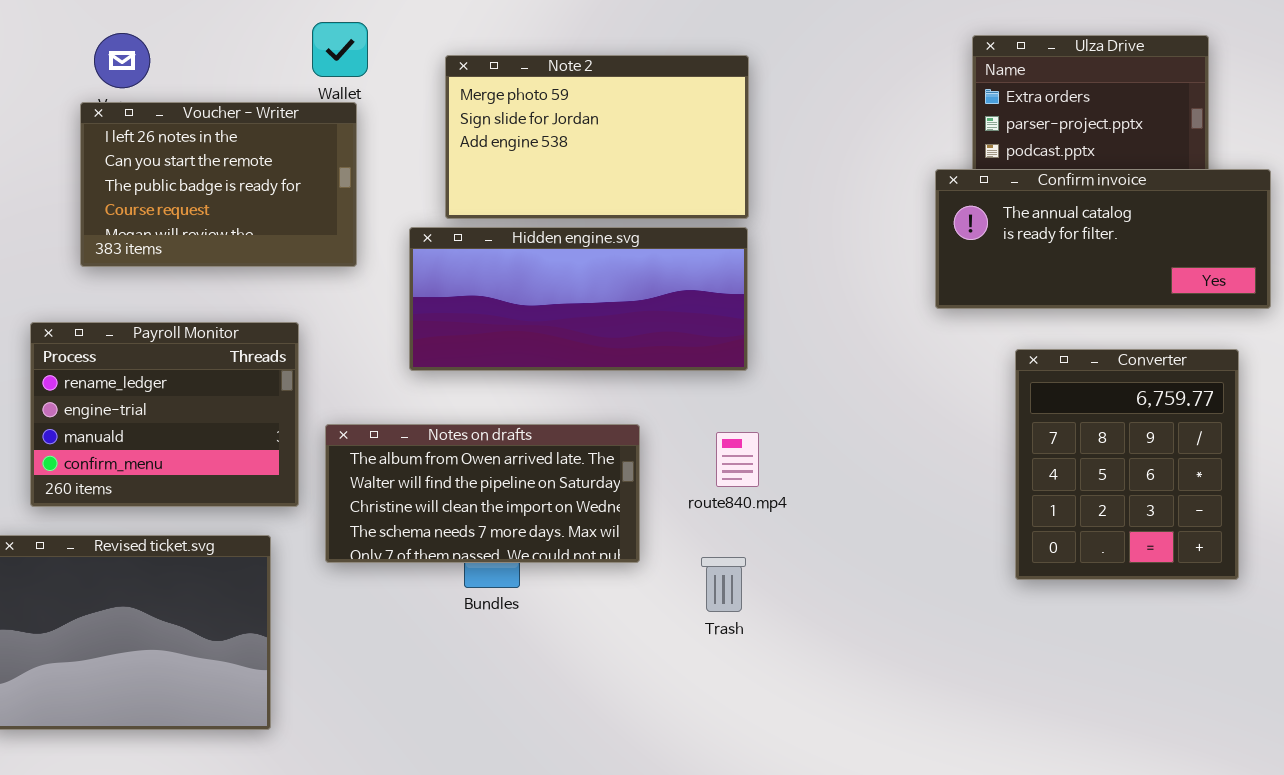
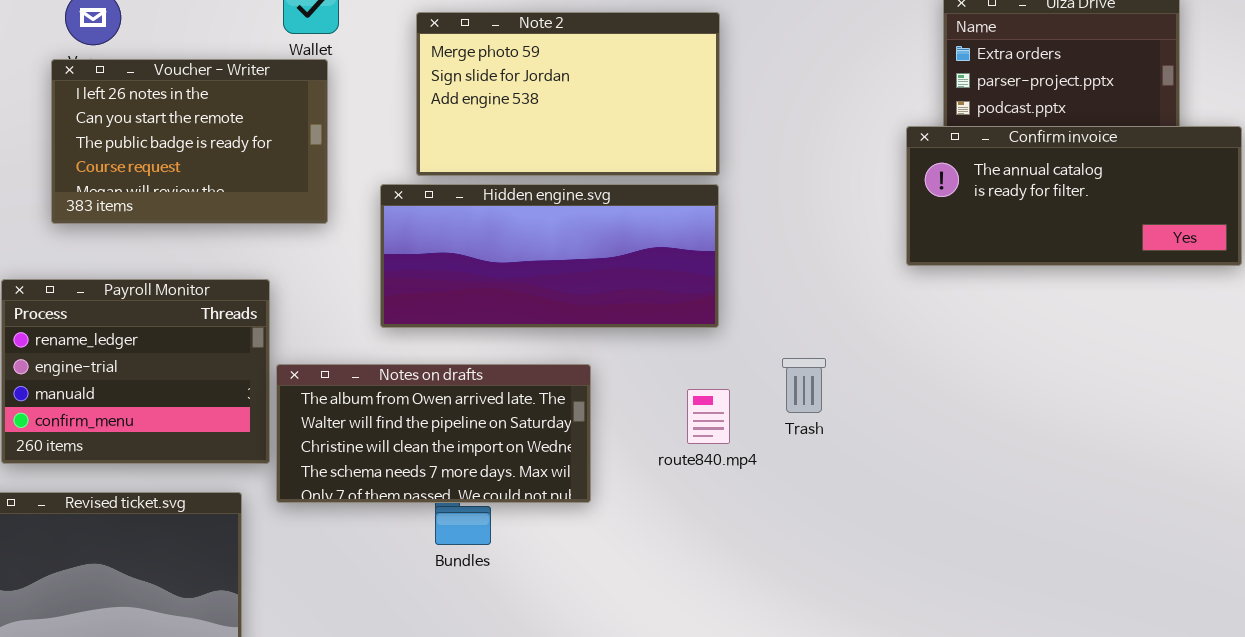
Converter: [1015,349,1239,580] -> none, closed
Notes on drafts: [325,424,640,563] -> [276,364,591,503], moved
Trash: [701,557,746,612] -> [782,358,826,413], moved

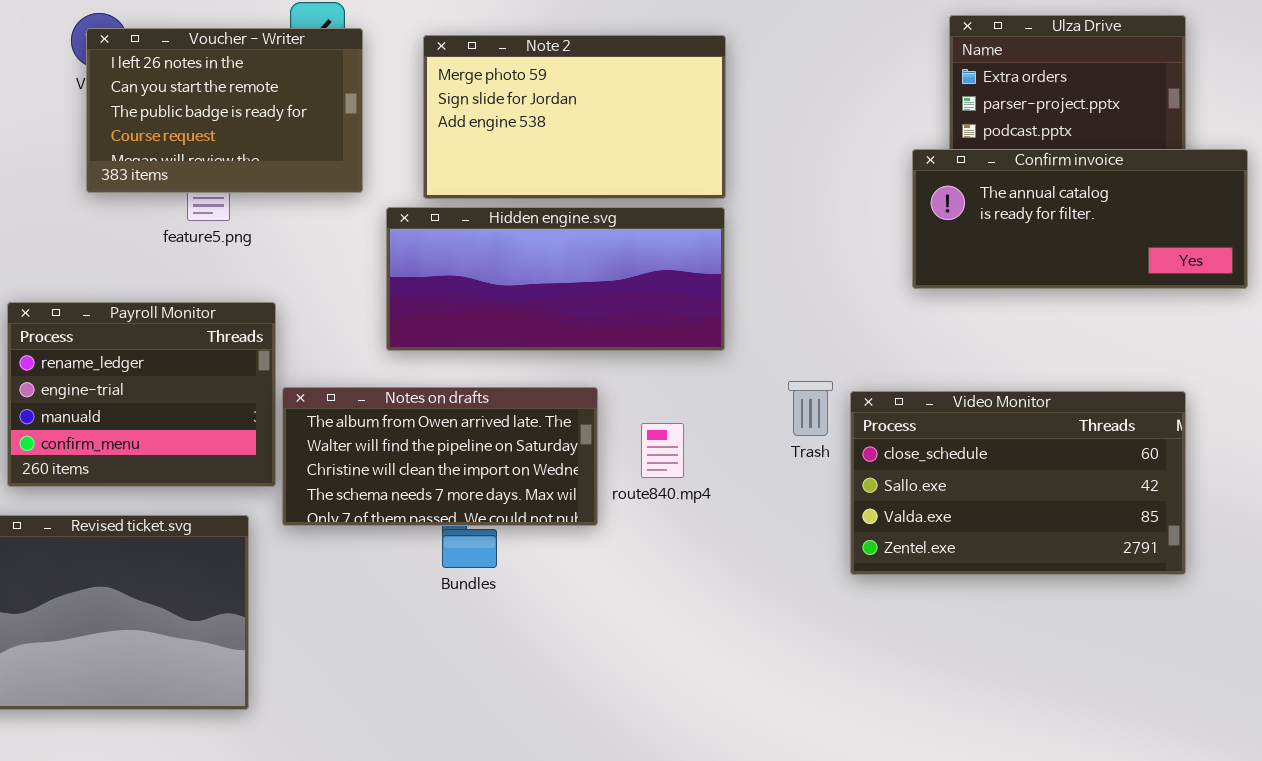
Voucher - Writer: [51,59,328,224] -> [86,28,363,193], moved
Video Monitor: none -> [850,391,1186,575], opened
route840.mp4: [687,389,730,444] -> [641,423,684,478], moved

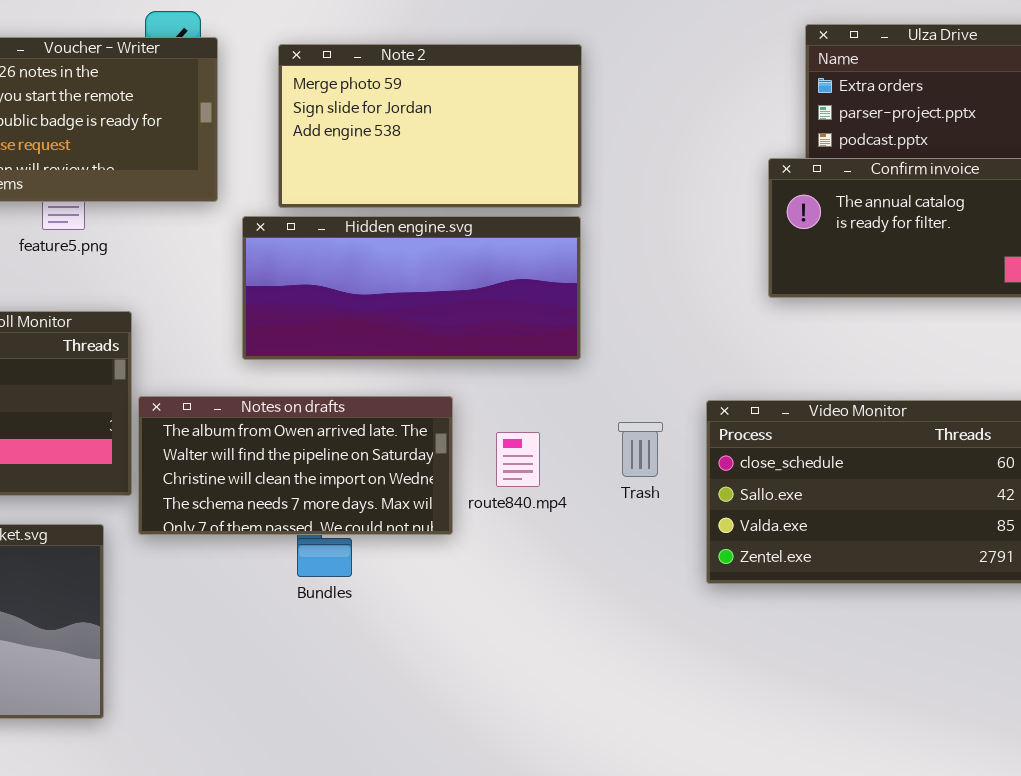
Trash: [788,381,833,436] -> [618,422,663,477], moved

